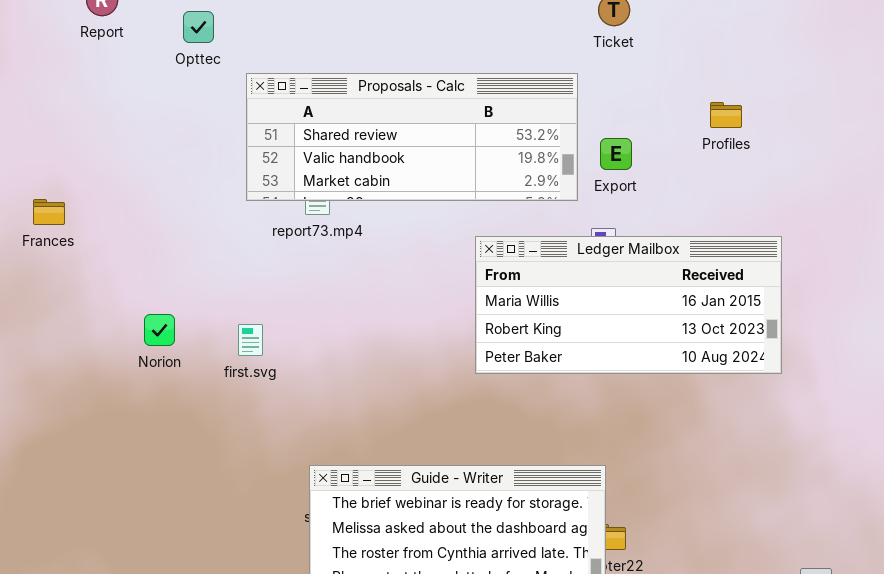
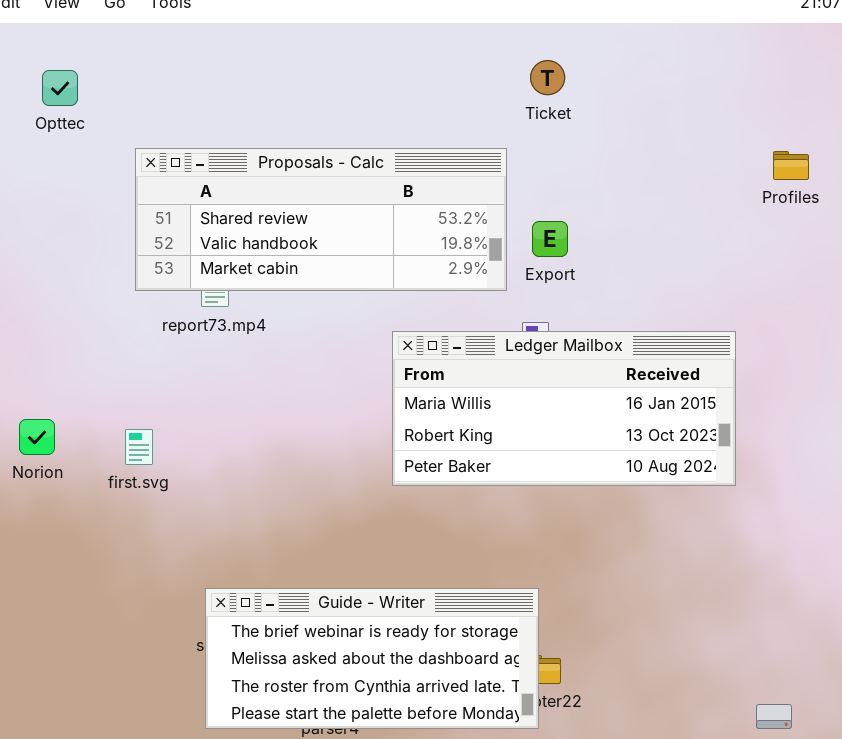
Opttec: [183,11,214,43] -> [42,70,78,106], moved
Profiles: [710,102,742,128] -> [773,151,809,180], moved

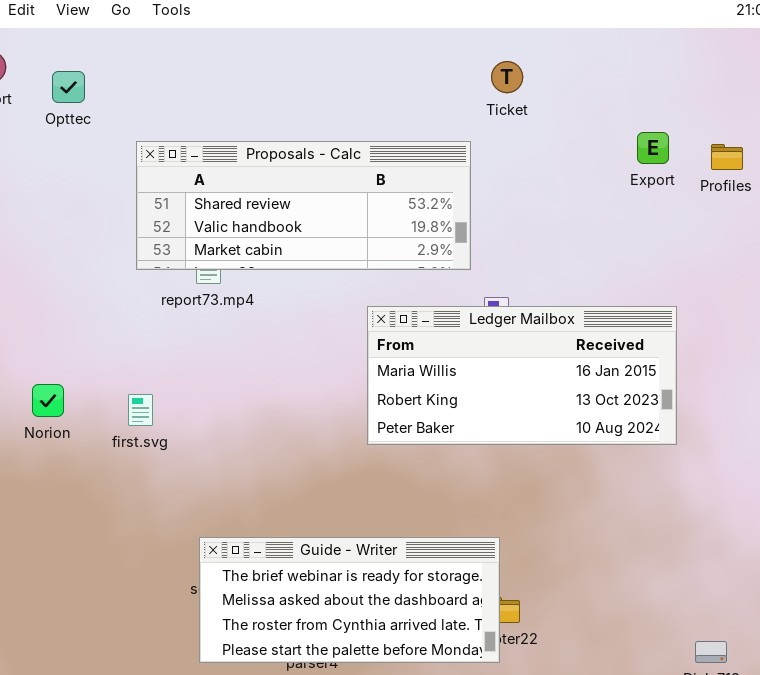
Export: [532,221,568,257] -> [637,132,669,164], moved

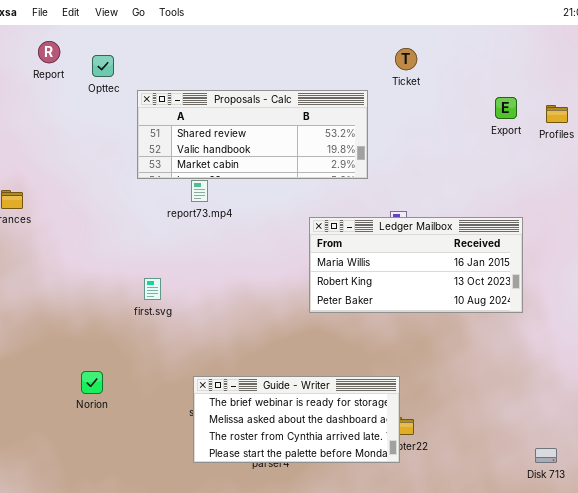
Proposals - Calc: [136,141,471,270] -> [137,90,368,179], moved
Norion: [32,384,64,417] -> [81,371,103,394], moved

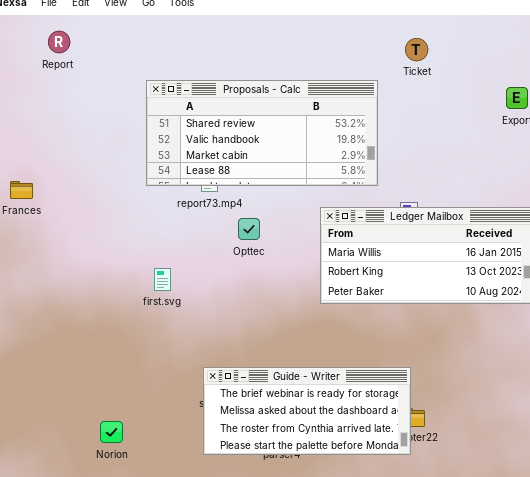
Opttec: [92,55,114,77] -> [238,218,260,240], moved
Proposals - Calc: [137,90,368,179] -> [146,80,378,186], resized
Norion: [81,371,103,394] -> [100,421,123,443], moved

